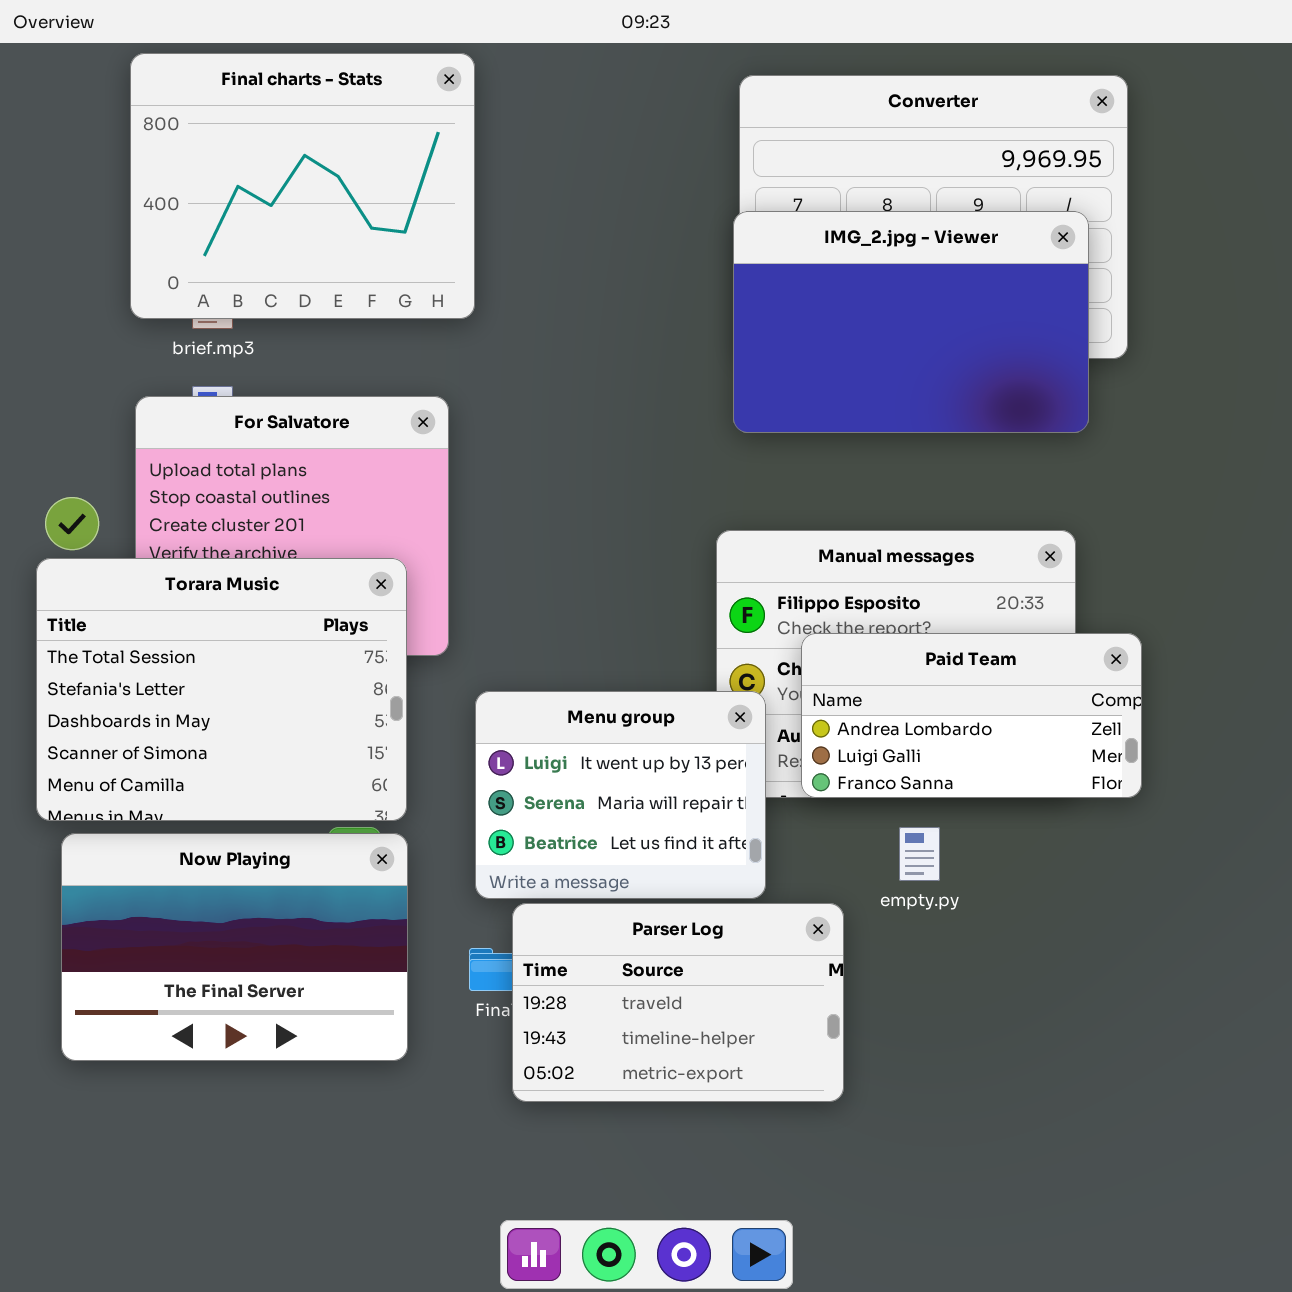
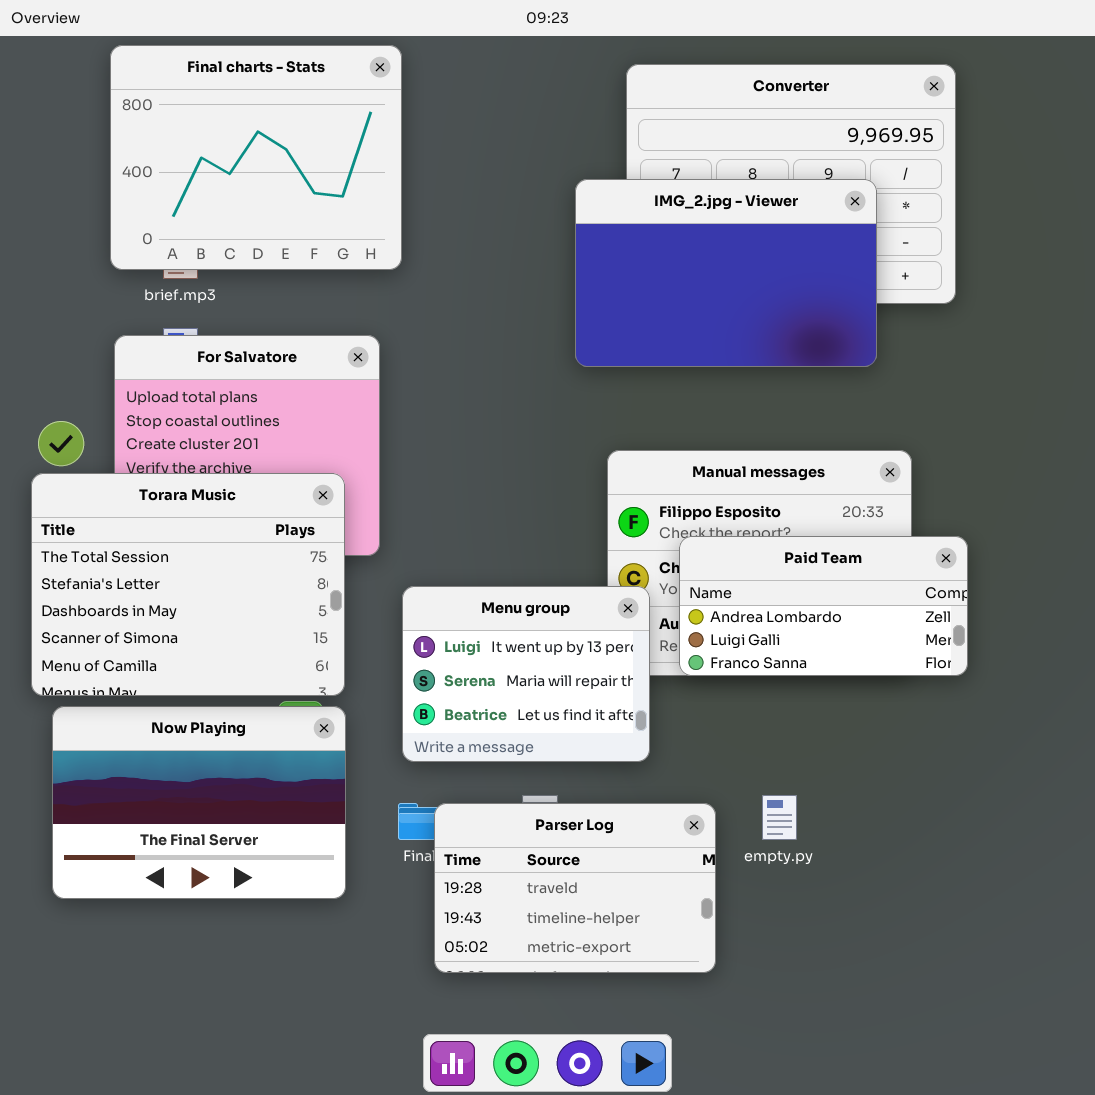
IMG_2.jpg - Viewer: [733,211,1089,433] -> [575,179,877,367], moved
empty.py: [899,827,940,881] -> [762,795,797,840], moved
Parser Log: [512,903,844,1102] -> [434,803,716,973], moved

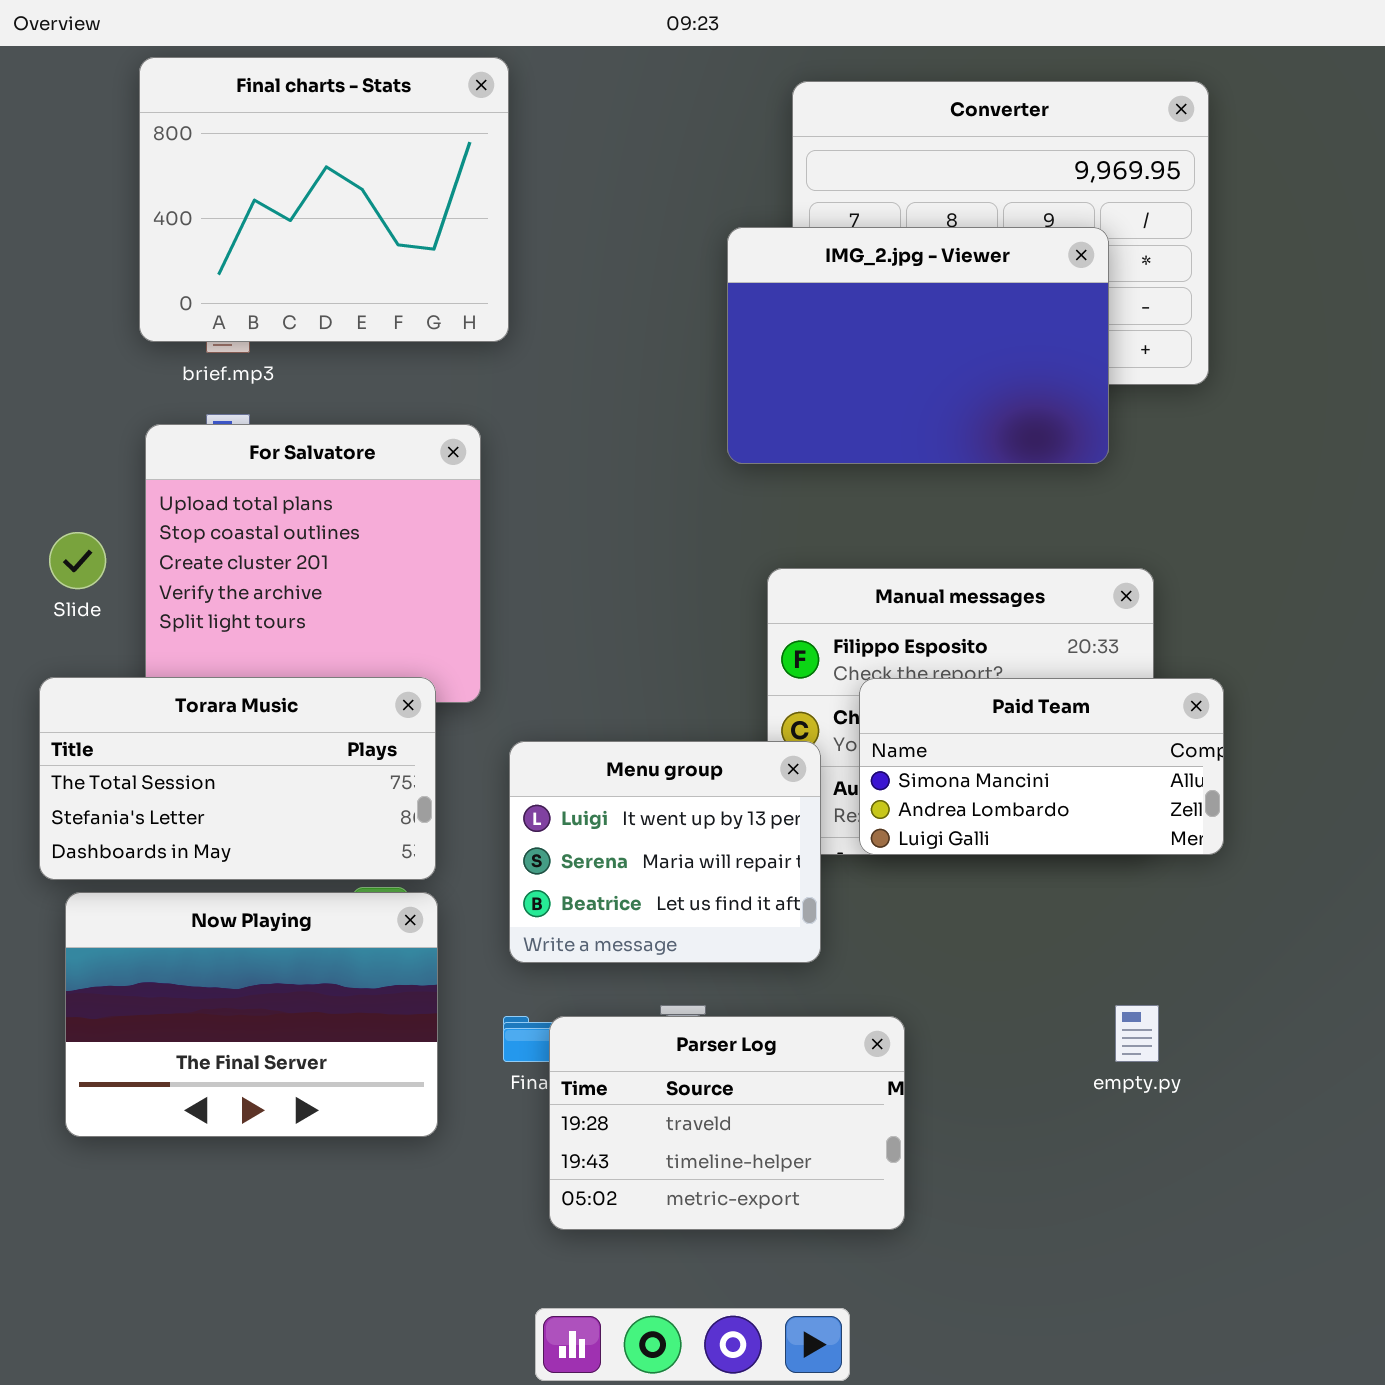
Torara Music: [31,473,345,696] -> [39,677,436,880], resized
Paid Team: [679,536,968,676] -> [859,678,1224,855], scrolled up 1 row
empty.py: [762,795,797,840] -> [1115,1005,1159,1062], moved

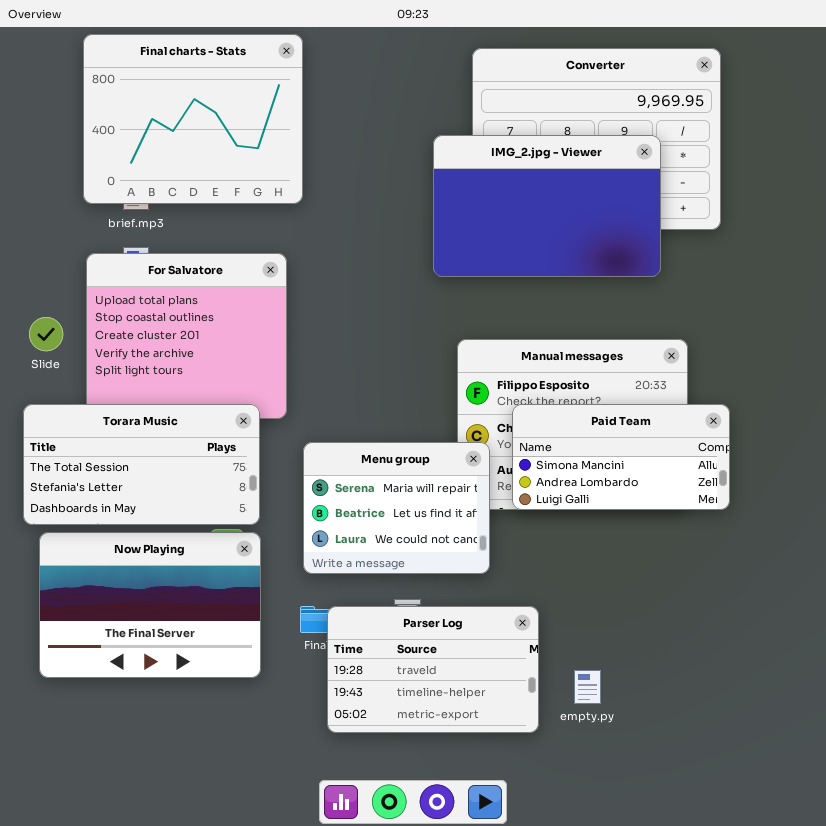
Menu group: [509,741,821,963] -> [303,442,490,574], scrolled down 1 row
empty.py: [1115,1005,1159,1062] -> [574,670,601,704], moved

